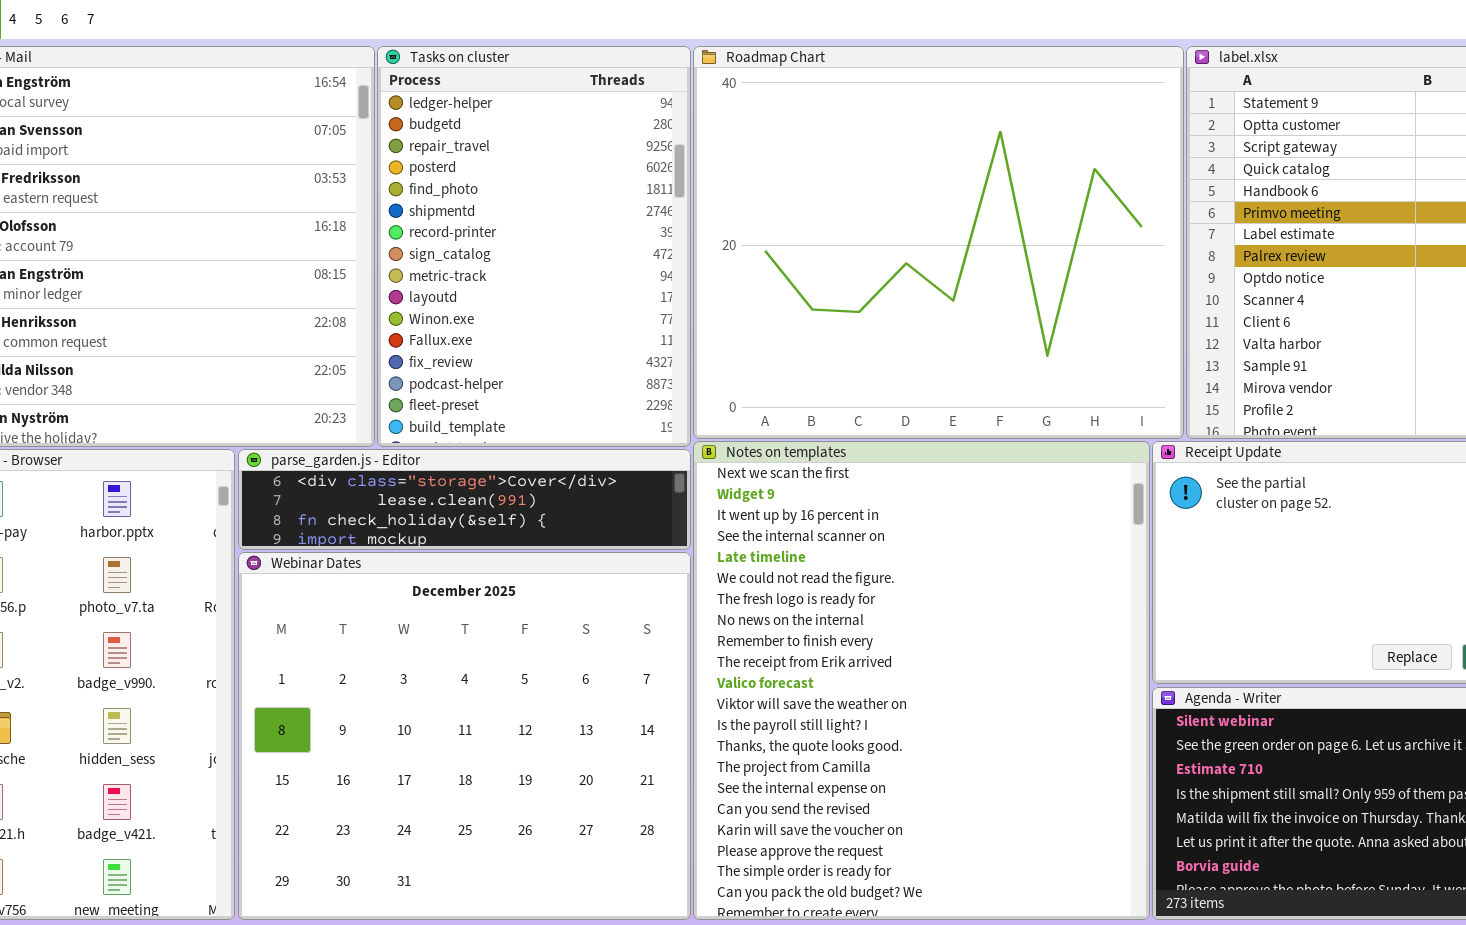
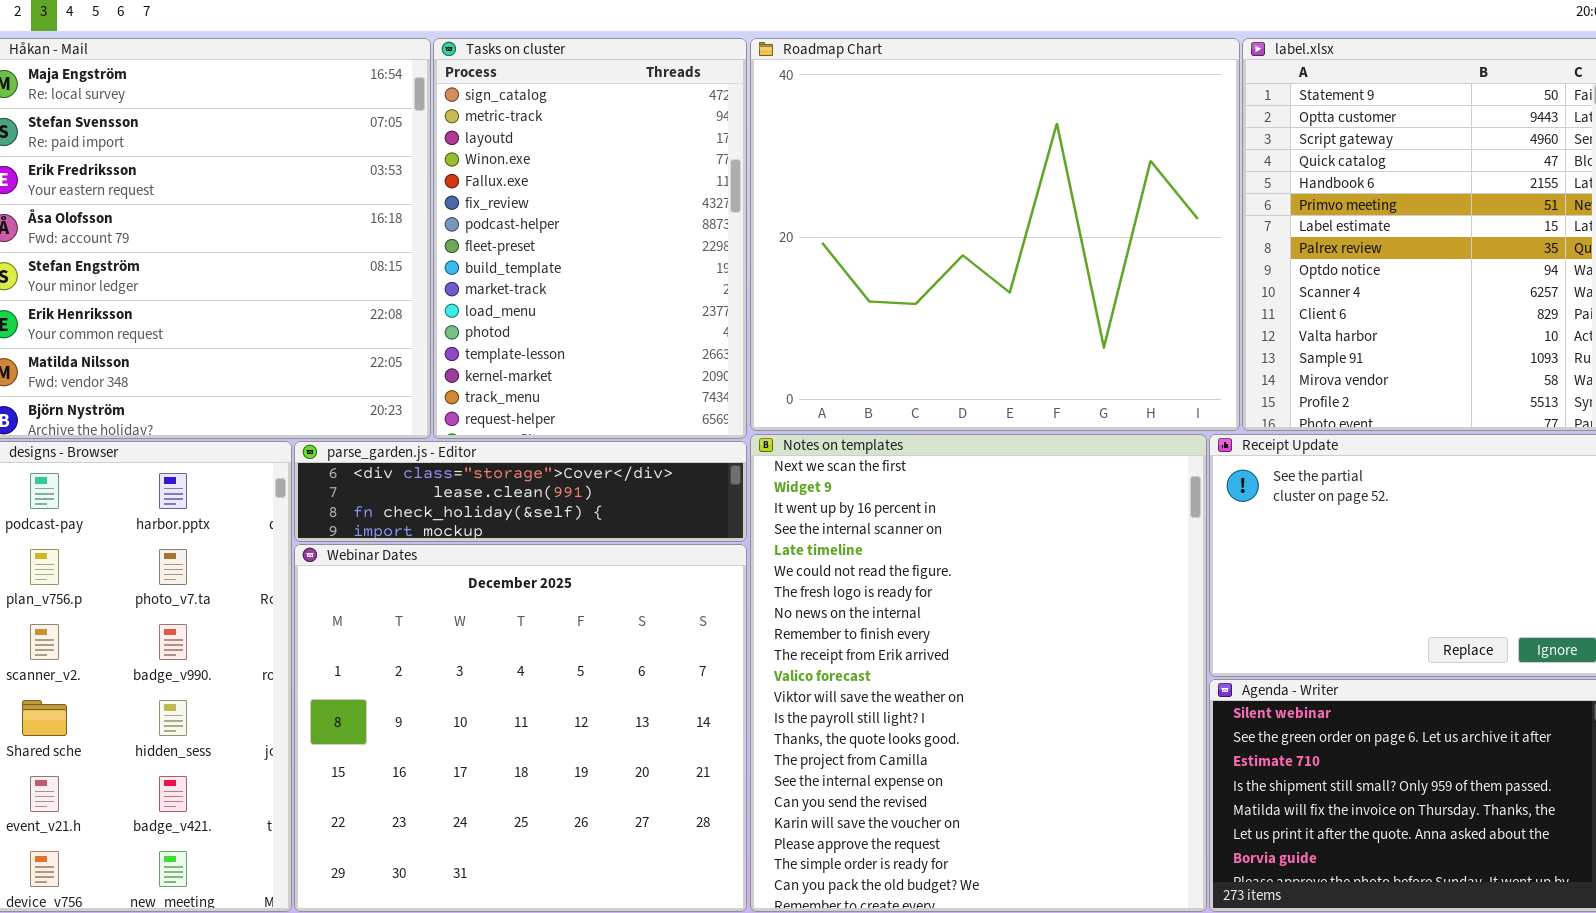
Tasks on cluster: [377,46,691,447] -> [433,38,747,439], scrolled down 7 rows

